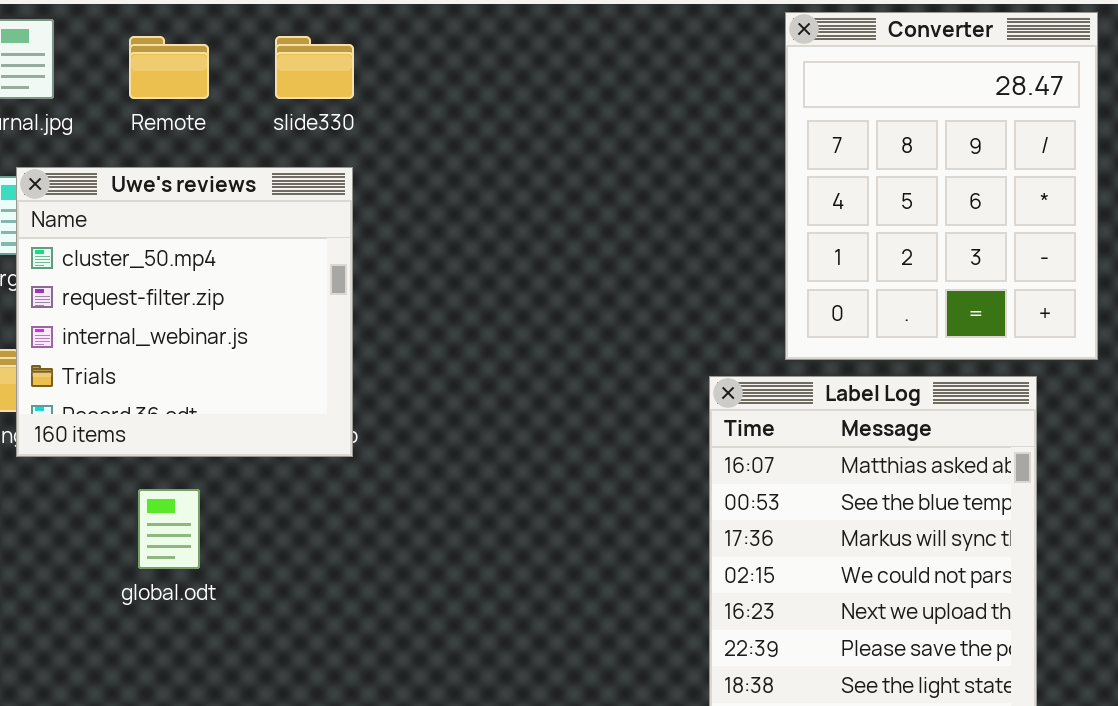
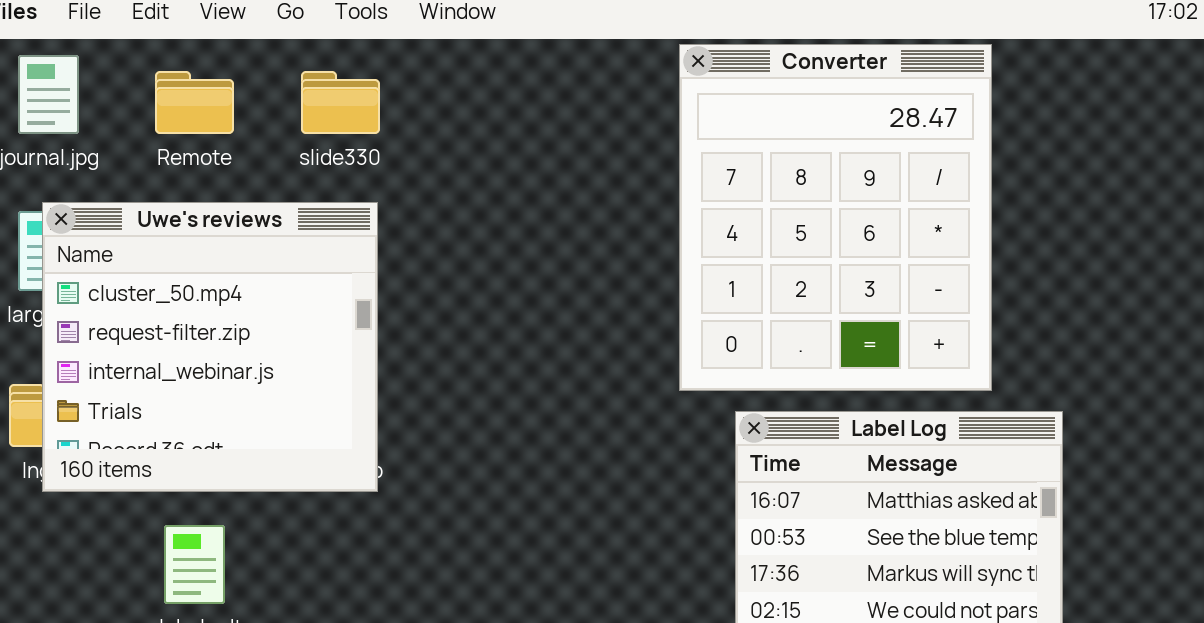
Converter: [785,12,1098,360] -> [679,44,992,391], moved

